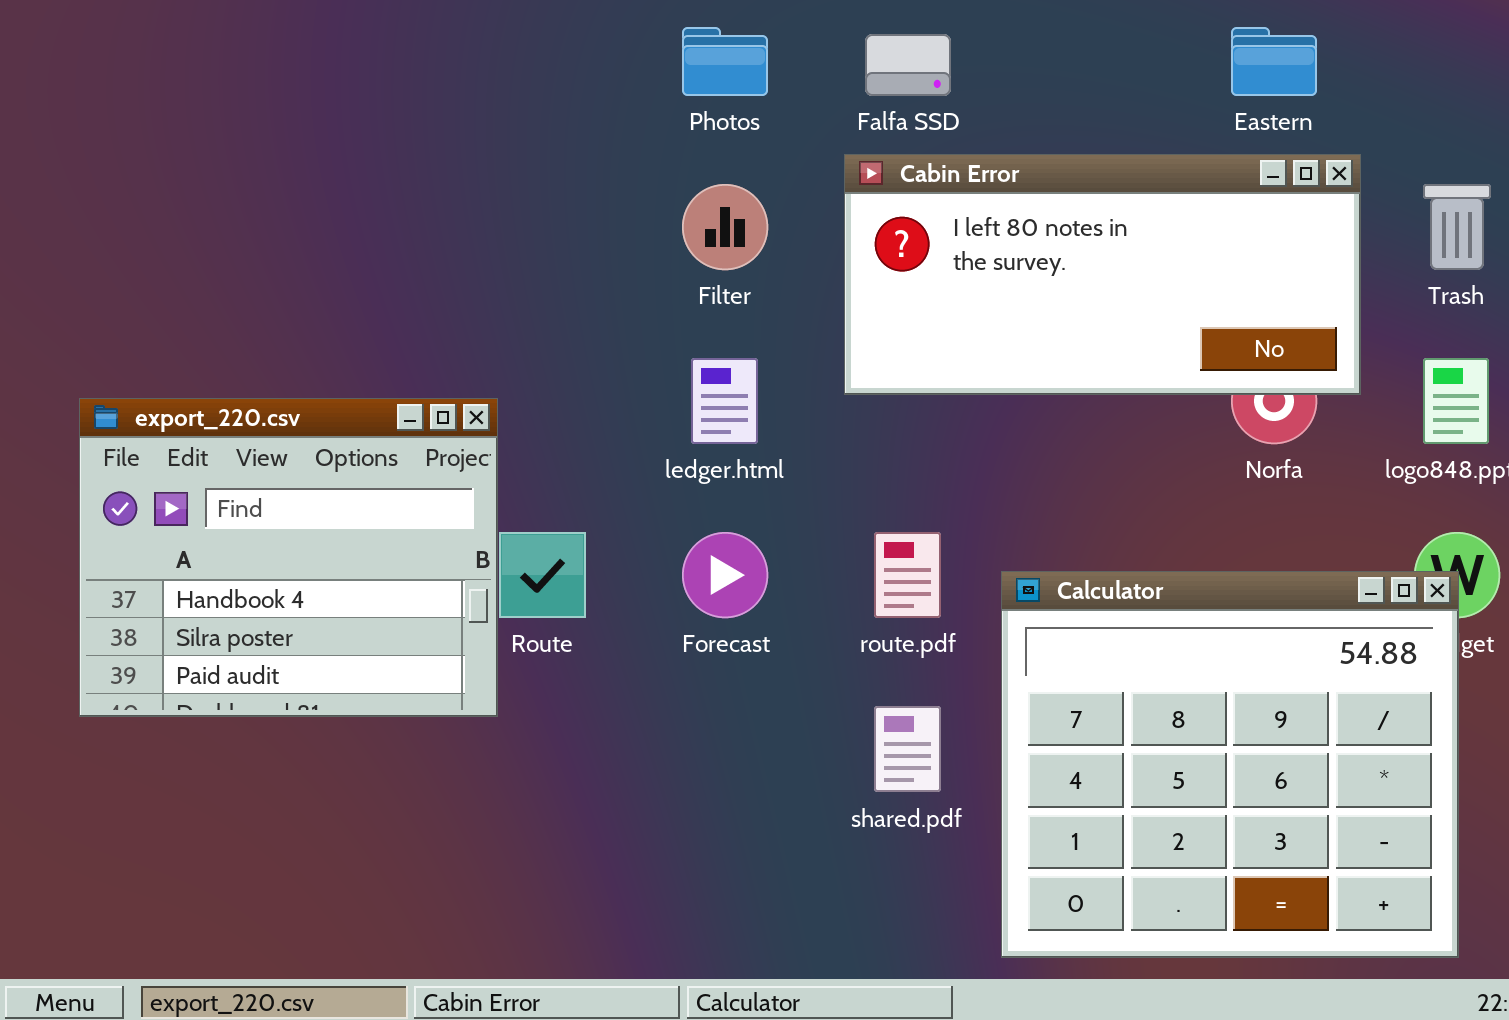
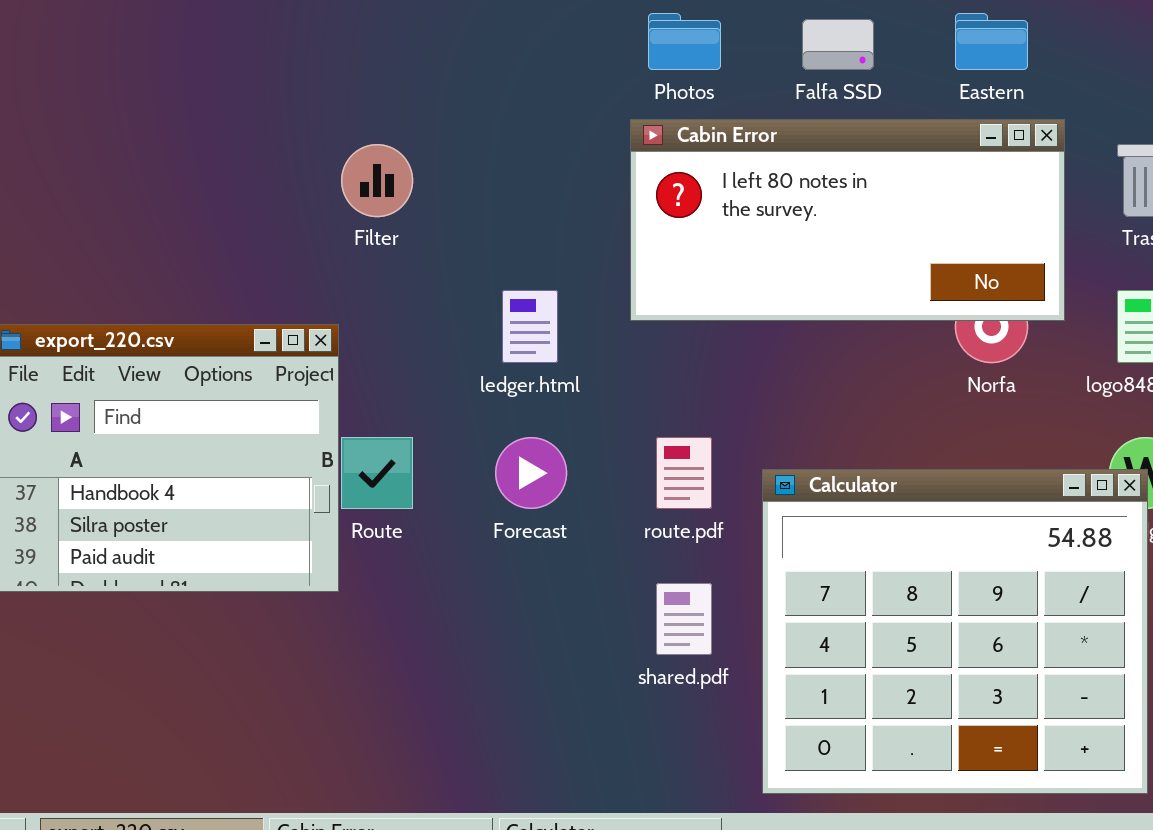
Photos: [682,27,768,96] -> [648,13,721,70], moved
Falfa SSD: [865,34,951,96] -> [802,19,874,70], moved
Filter: [682,184,768,270] -> [341,144,413,217], moved

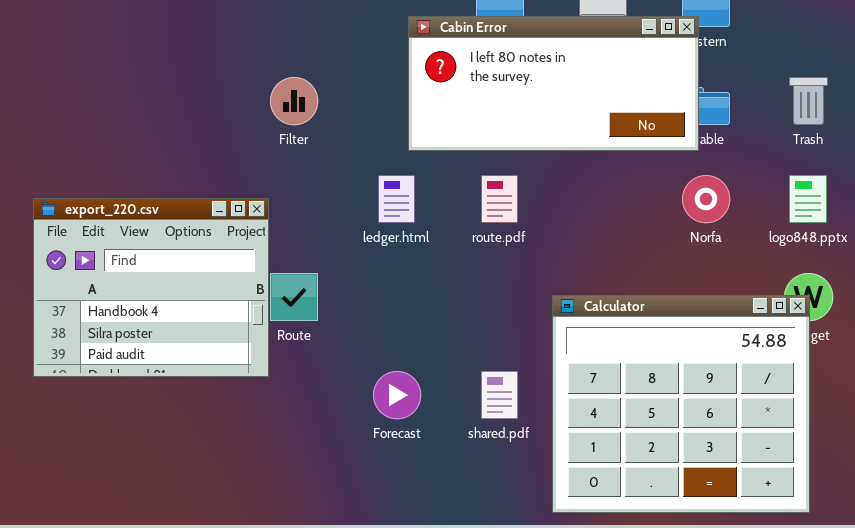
Cabin Error: [630,119,1065,321] -> [408,16,699,151], moved
Forecast: [495,437,567,509] -> [373,371,421,419], moved
route.pdf: [656,437,712,509] -> [481,175,518,223], moved

